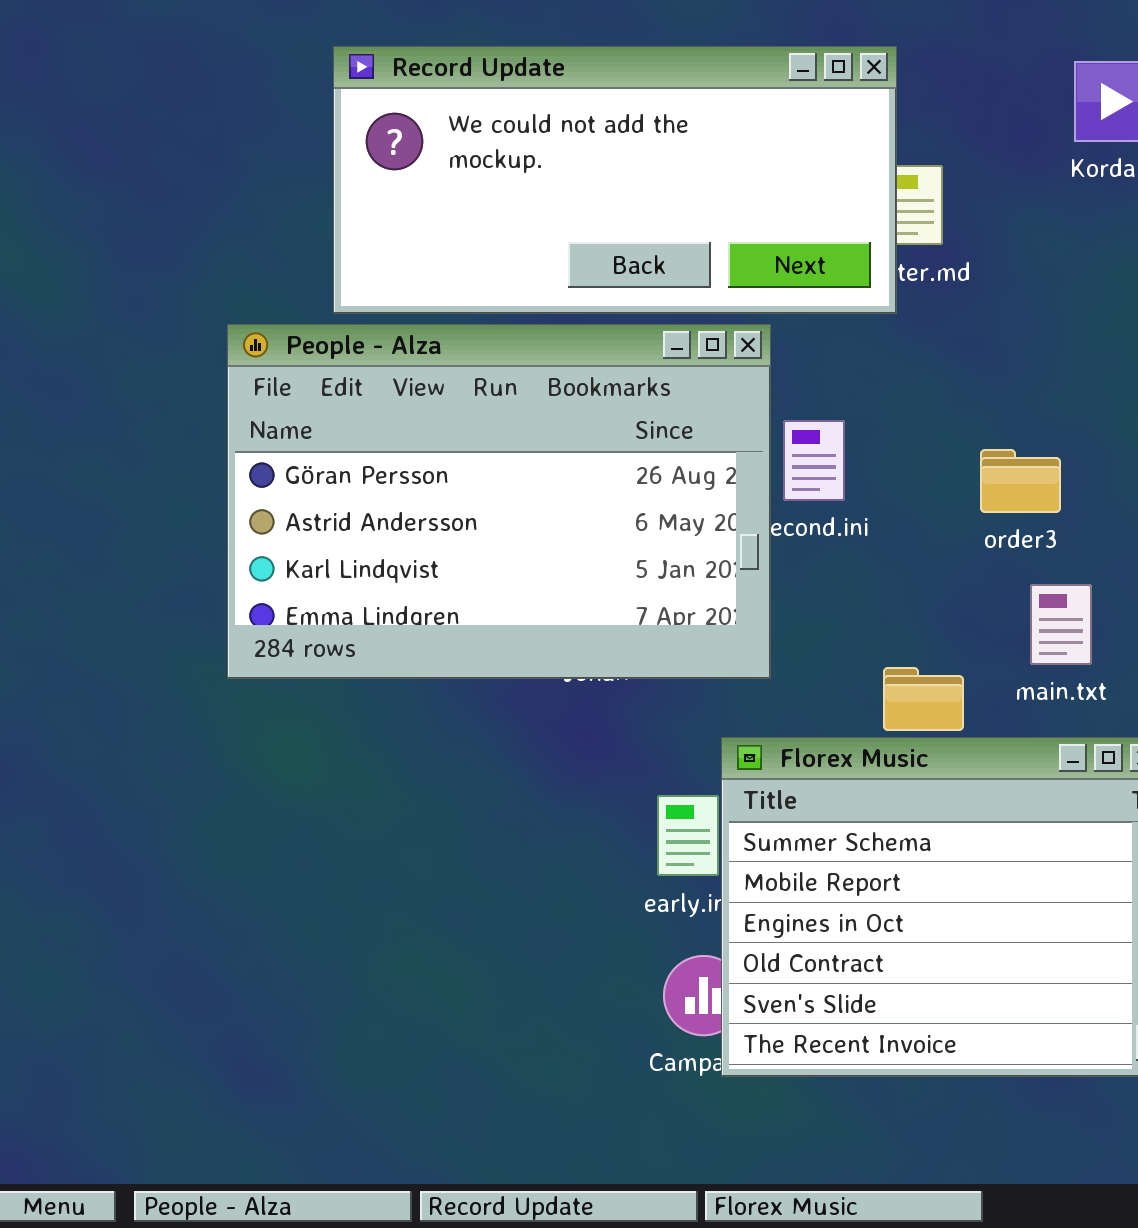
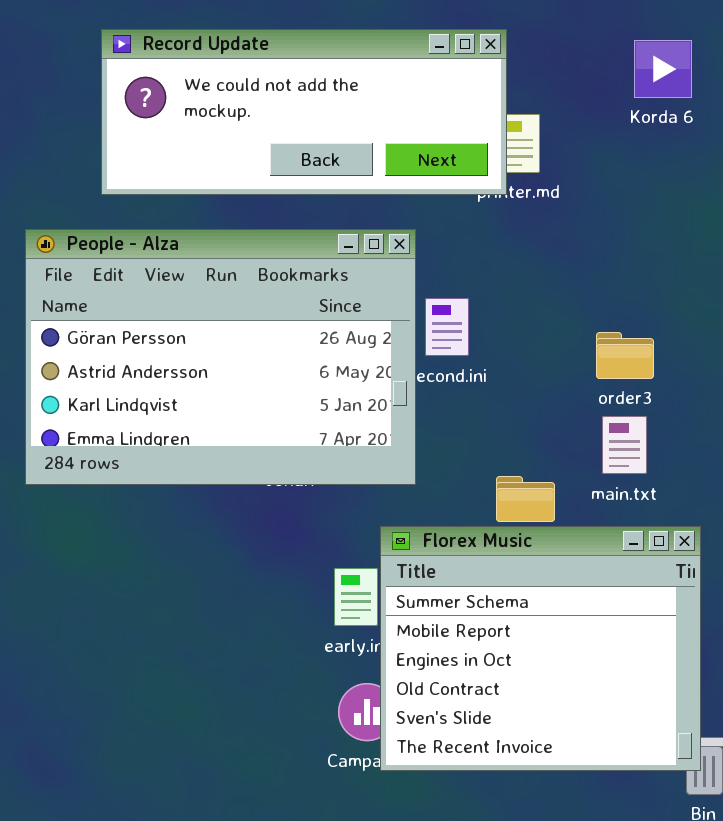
Record Update: [333,46,897,314] -> [101,29,507,195], resized
order3: [980,449,1061,513] -> [596,332,654,379], moved

